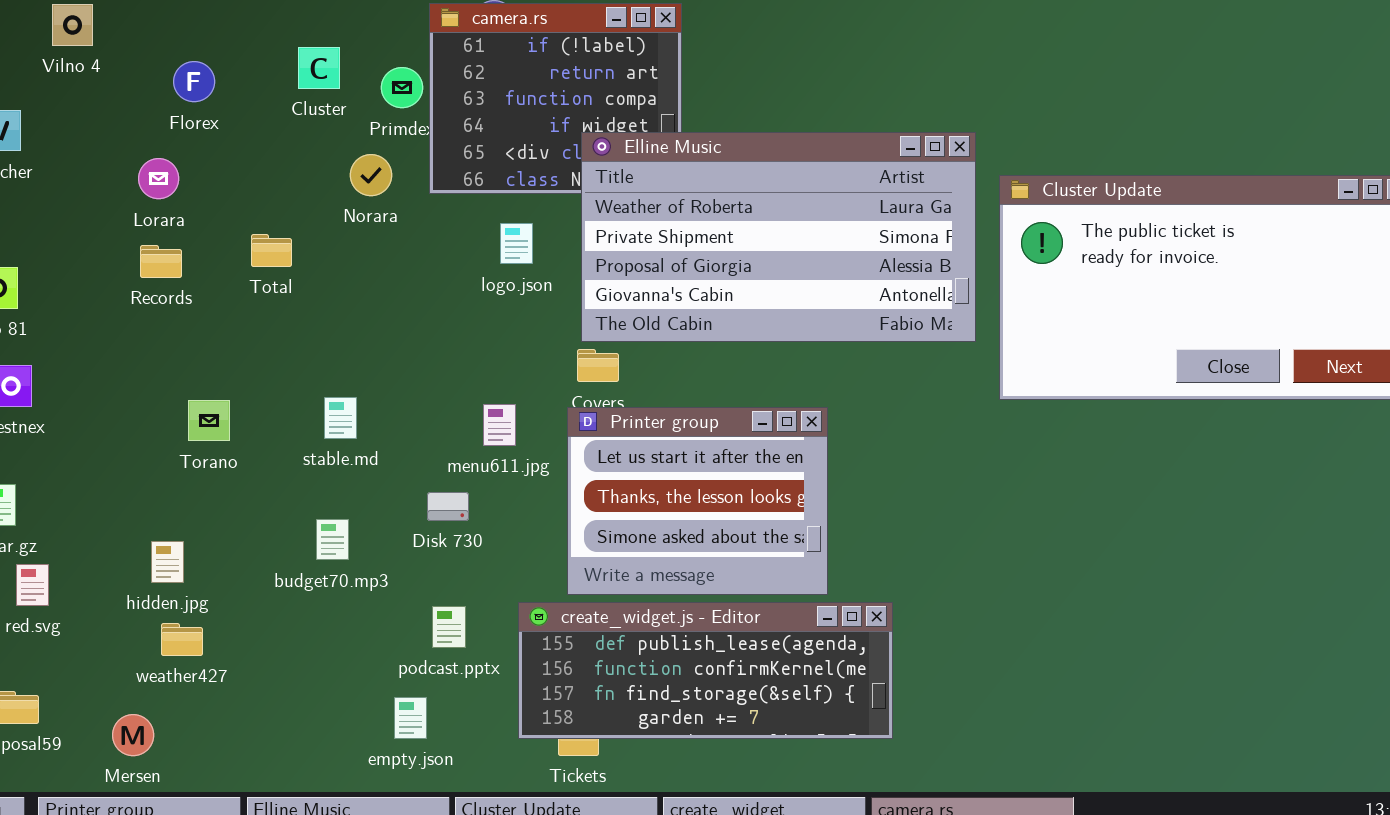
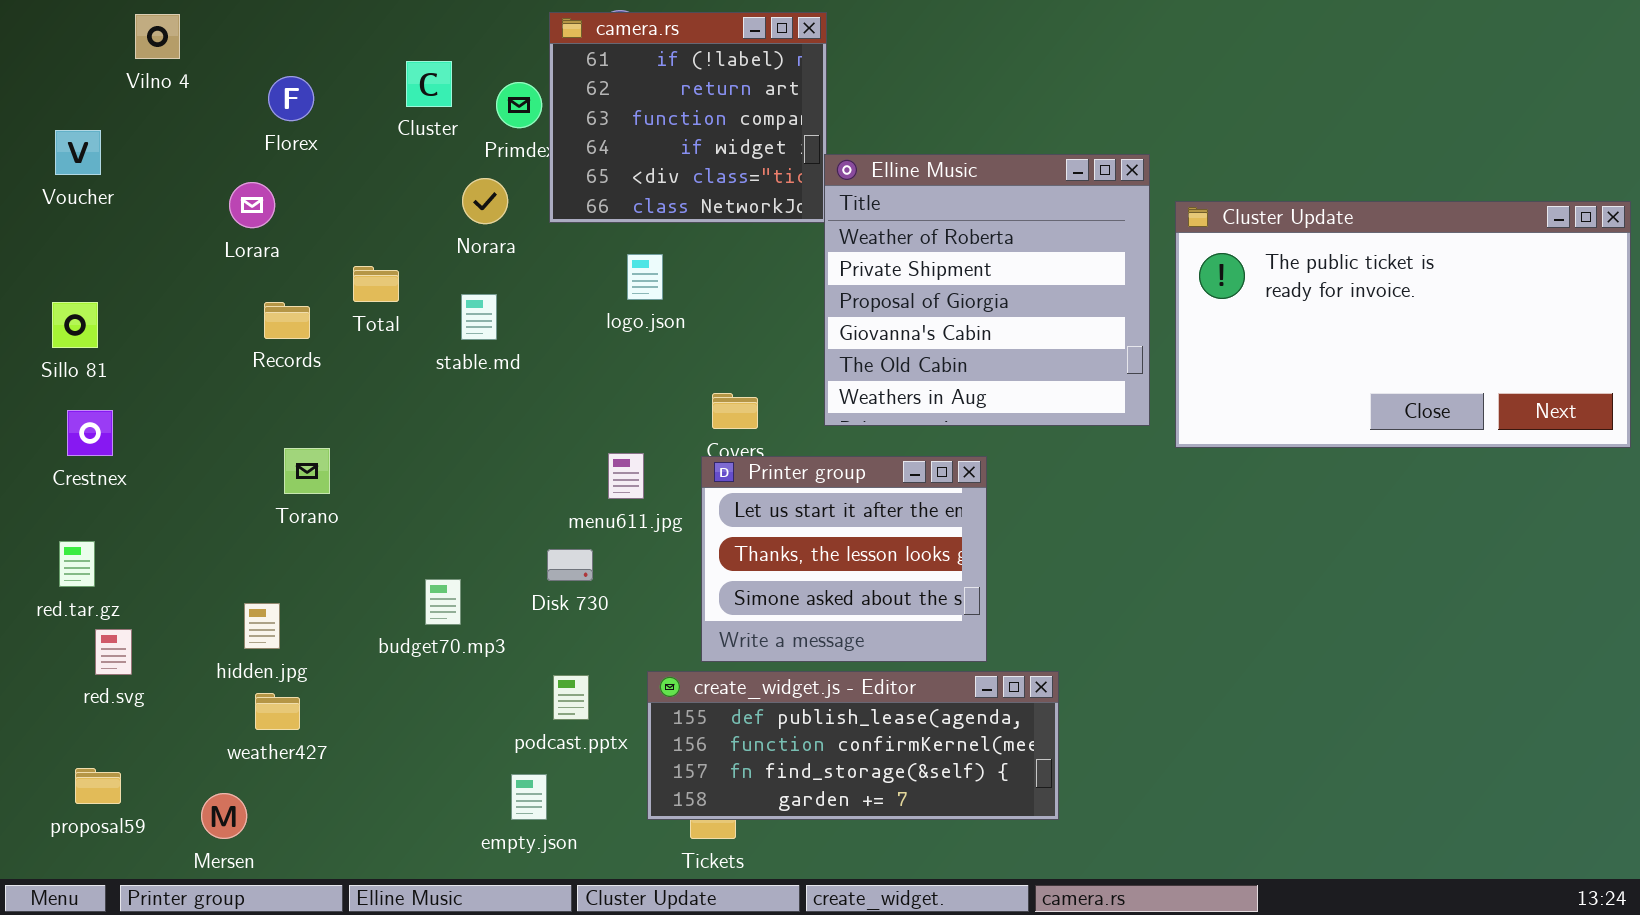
Elline Music: [581,132,976,342] -> [824,154,1150,426], resized
Records: [140,245,182,278] -> [264,302,310,339], moved
stable.md: [324,397,357,439] -> [461,294,497,340], moved

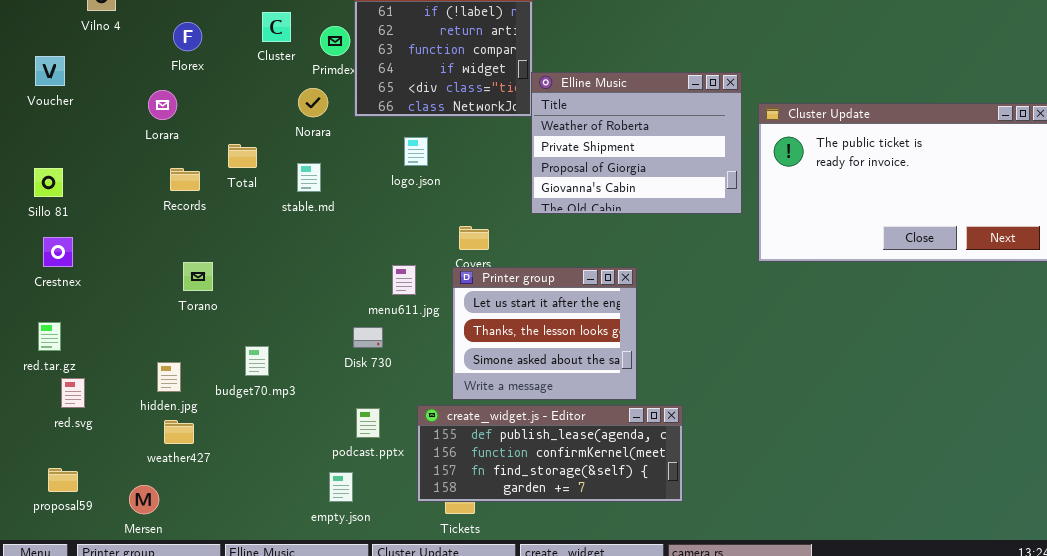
Elline Music: [824,154,1150,426] -> [531,72,742,214], resized
budget70.mp3: [425,579,461,625] -> [245,346,269,376], moved

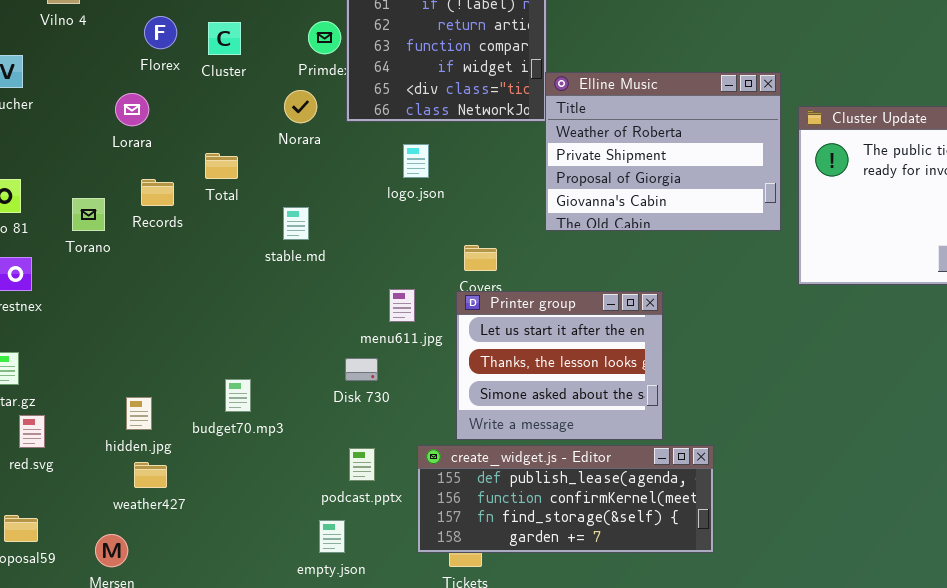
Cluster: [262,12,291,42] -> [208,22,241,55], moved
stable.md: [297,163,321,192] -> [283,207,309,240], moved
Torano: [183,262,213,291] -> [72,198,105,231], moved

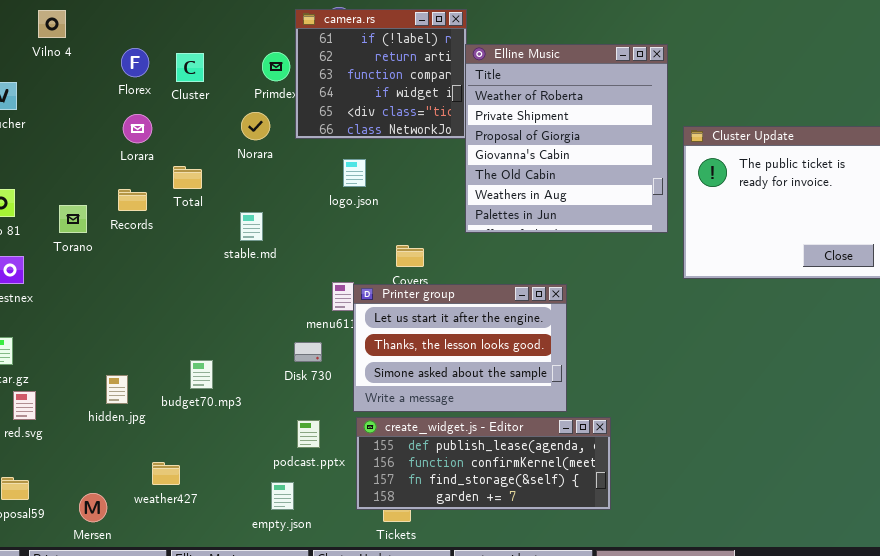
Elline Music: [545,72,781,231] -> [465,44,668,233], resized
Lorara: [115,93,149,126] -> [123,114,152,143], moved
Printer group: [456,291,663,440] -> [353,284,567,412], resized
weather427: [134,462,167,488] -> [152,462,180,485], moved

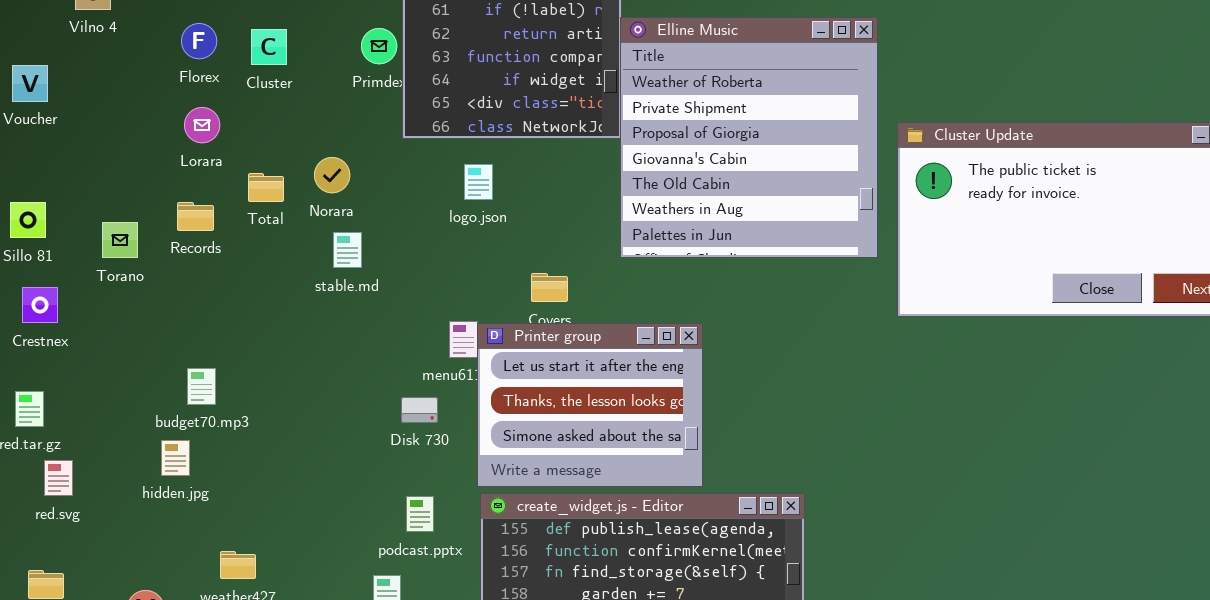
Norara: [241,112,270,140] -> [314,157,350,193], moved
Printer group: [353,284,567,412] -> [477,323,703,487], resized
budget70.mp3: [190,360,213,389] -> [187,368,216,405], moved

